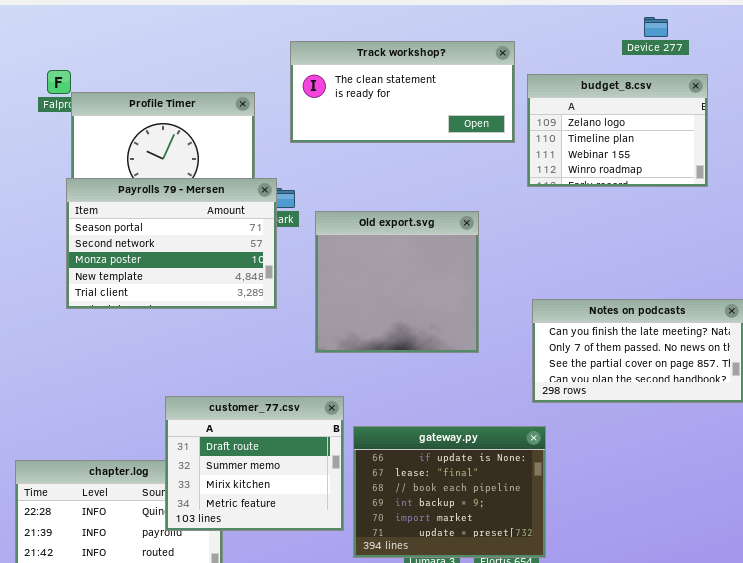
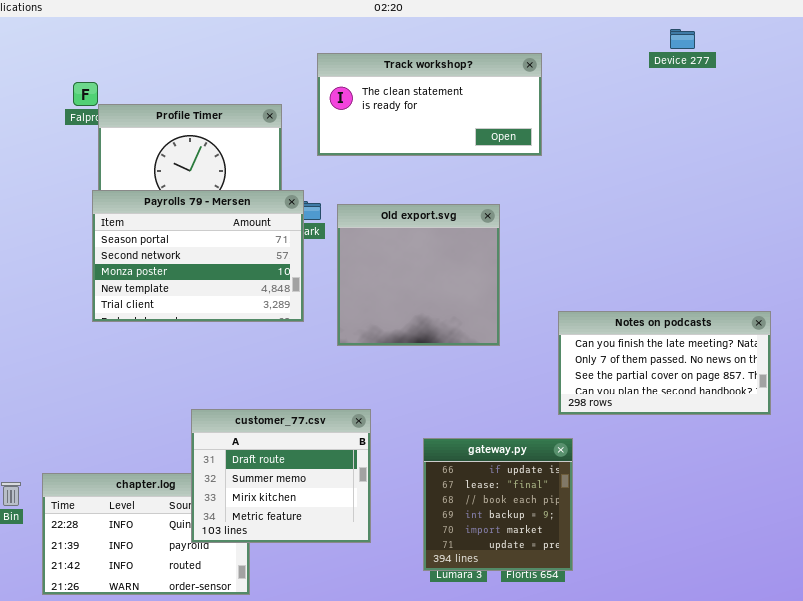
budget_8.csv: [527,74,708,187] -> none, closed
Old export.svg: [315,211,479,353] -> [337,204,500,346], moved
gateway.py: [353,426,546,558] -> [423,438,573,571], resized

